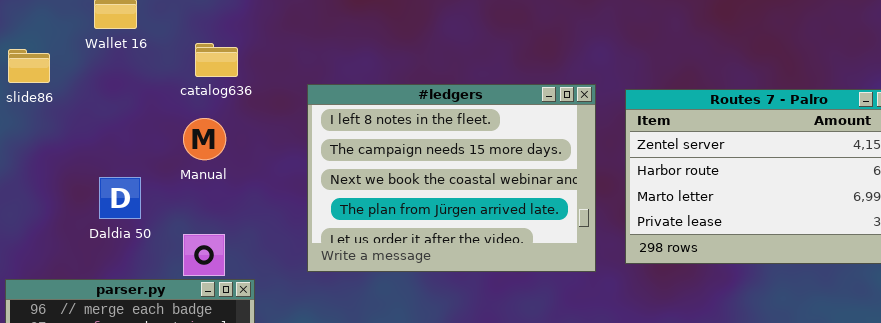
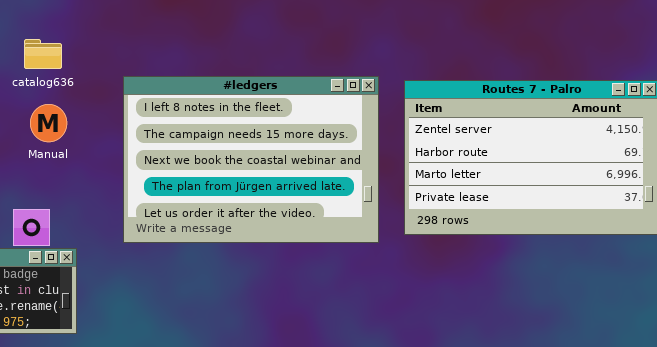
Manual: [183,118,226,160] -> [30,104,67,142], moved

